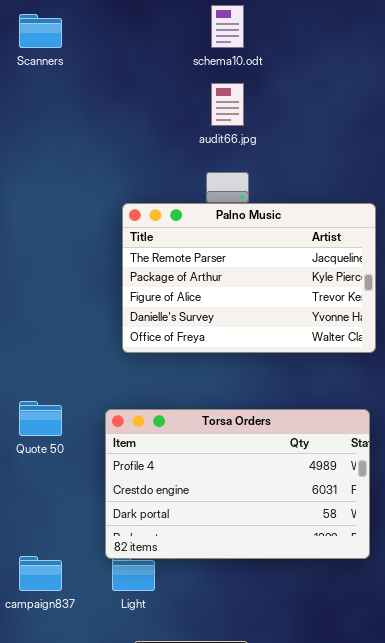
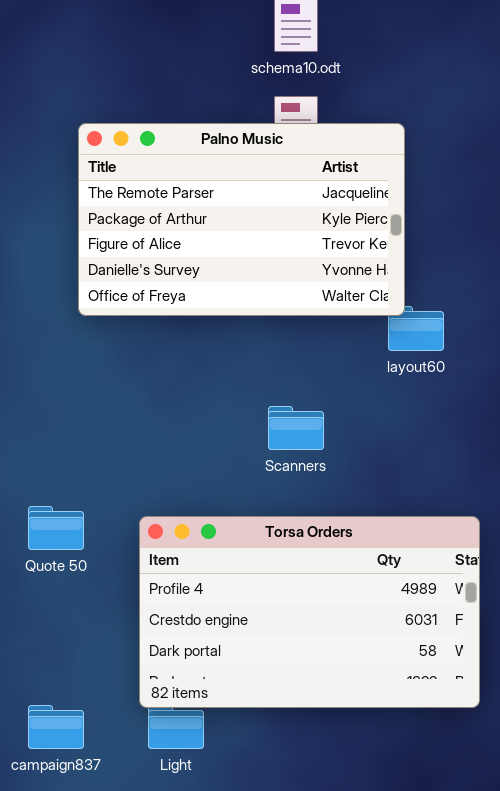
Scanners: [19,14,62,48] -> [268,406,324,450], moved
Palno Music: [122,203,376,353] -> [78,123,405,316], moved

